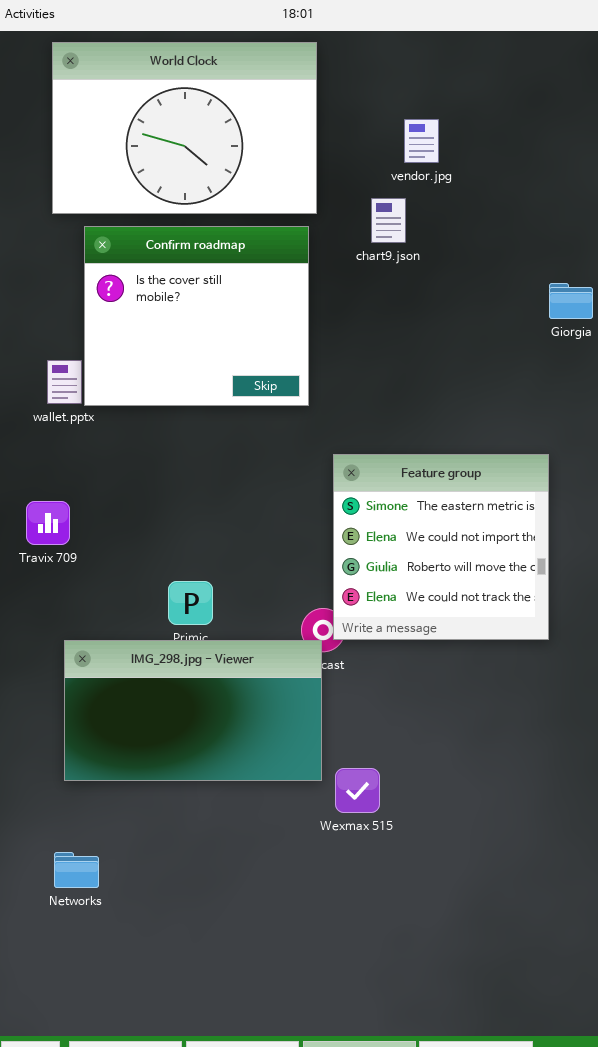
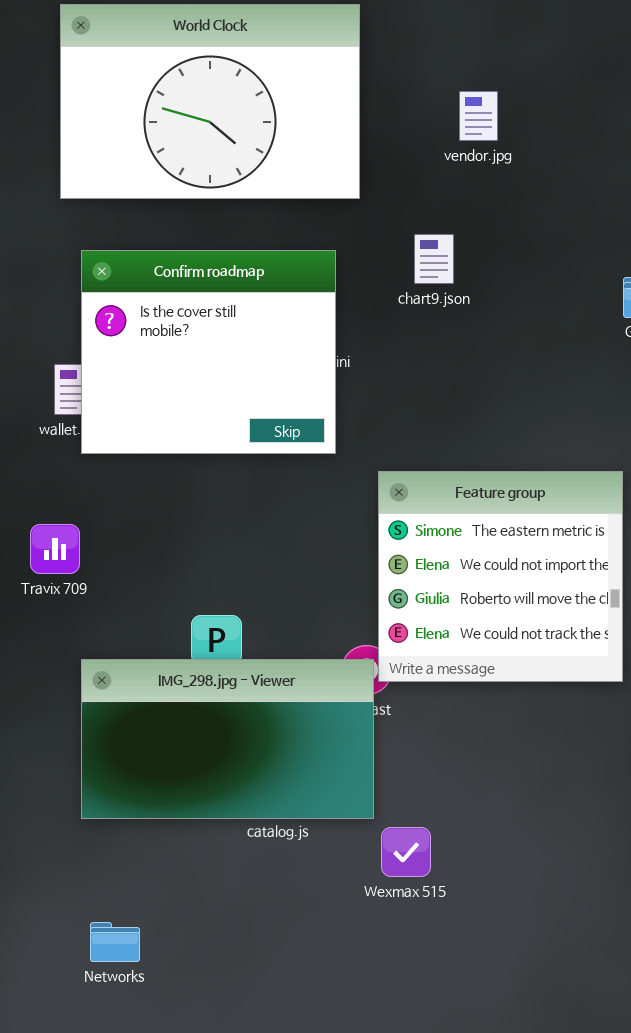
chart9.json: [371,198,406,243] -> [414,234,454,284], moved
Confirm roadmap: [84,226,309,406] -> [81,250,336,454], moved
IMG_298.jpg - Viewer: [64,640,322,781] -> [81,659,374,819], moved
Networks: [54,852,99,888] -> [90,922,140,962], moved

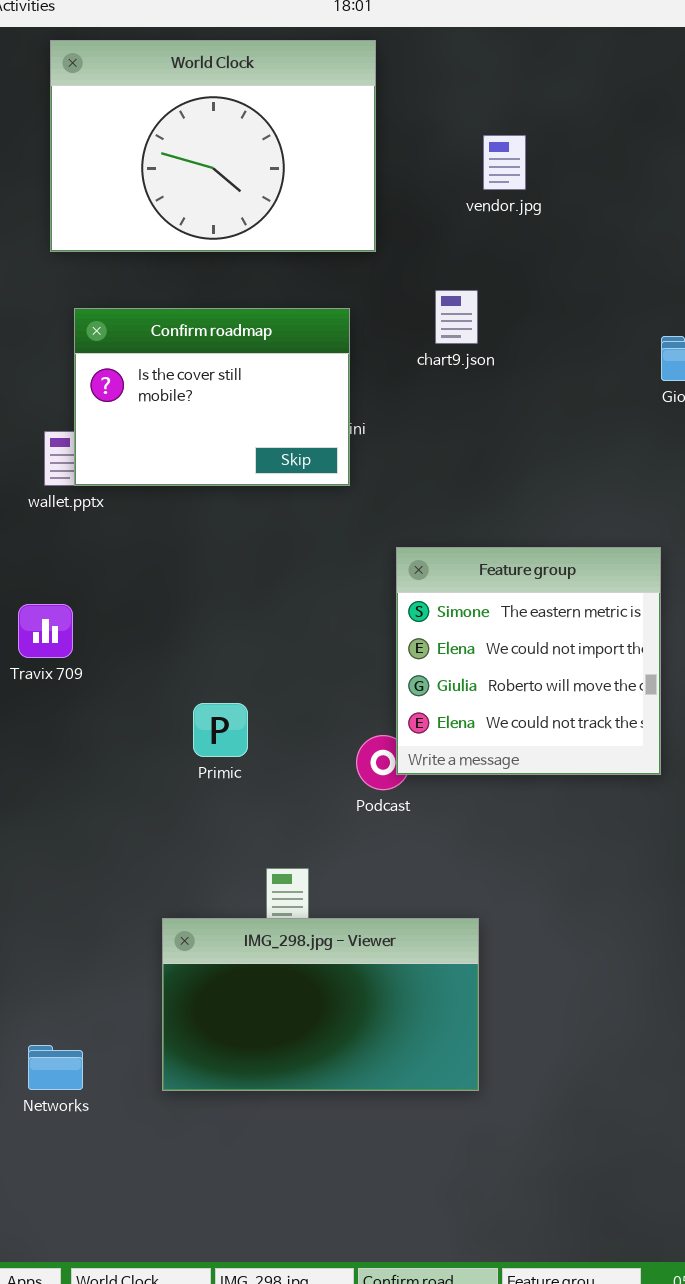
Confirm roadmap: [81,250,336,454] -> [74,308,350,486], resized
IMG_298.jpg - Viewer: [81,659,374,819] -> [162,918,479,1091], moved
Networks: [90,922,140,962] -> [28,1045,83,1090], moved

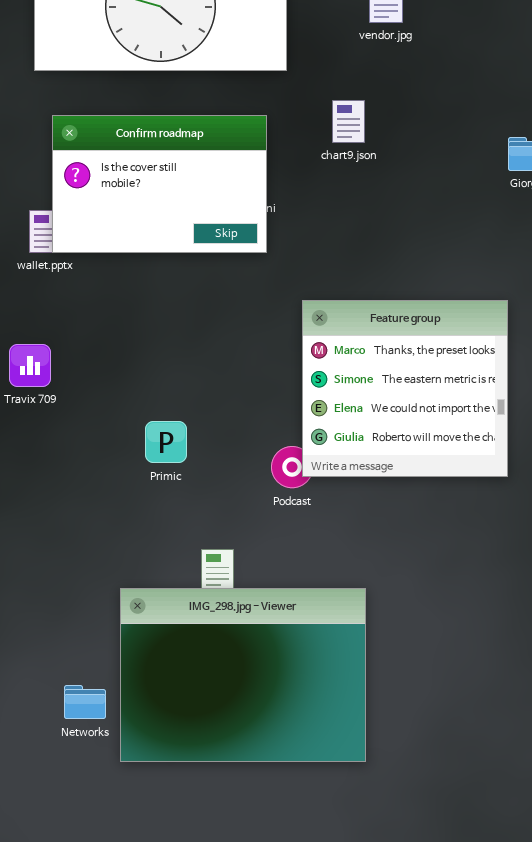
Feature group: [396,547,661,775] -> [302,300,508,477], scrolled up 1 row
IMG_298.jpg - Viewer: [162,918,479,1091] -> [120,588,366,762], resized
Networks: [28,1045,83,1090] -> [64,685,106,719], moved

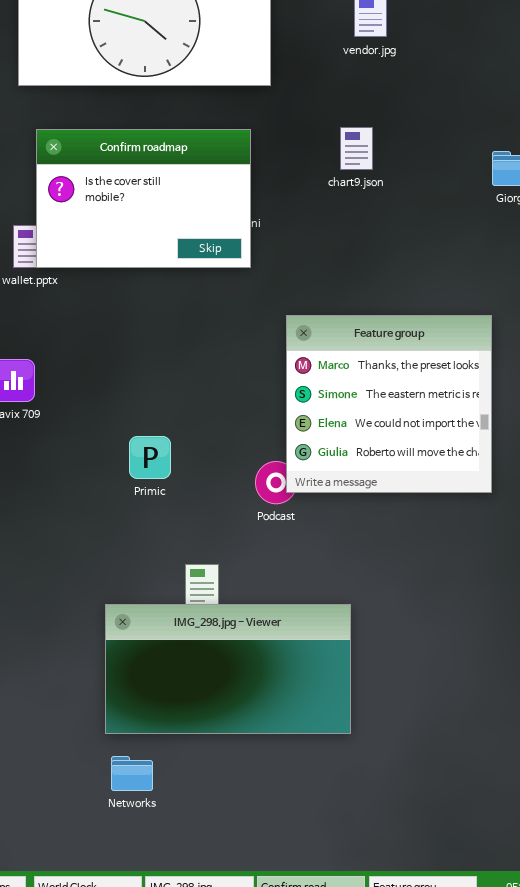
chart9.json: [332,100,365,143] -> [340,127,373,170], moved
IMG_298.jpg - Viewer: [120,588,366,762] -> [105,604,351,734], resized
Networks: [64,685,106,719] -> [111,756,153,791], moved

